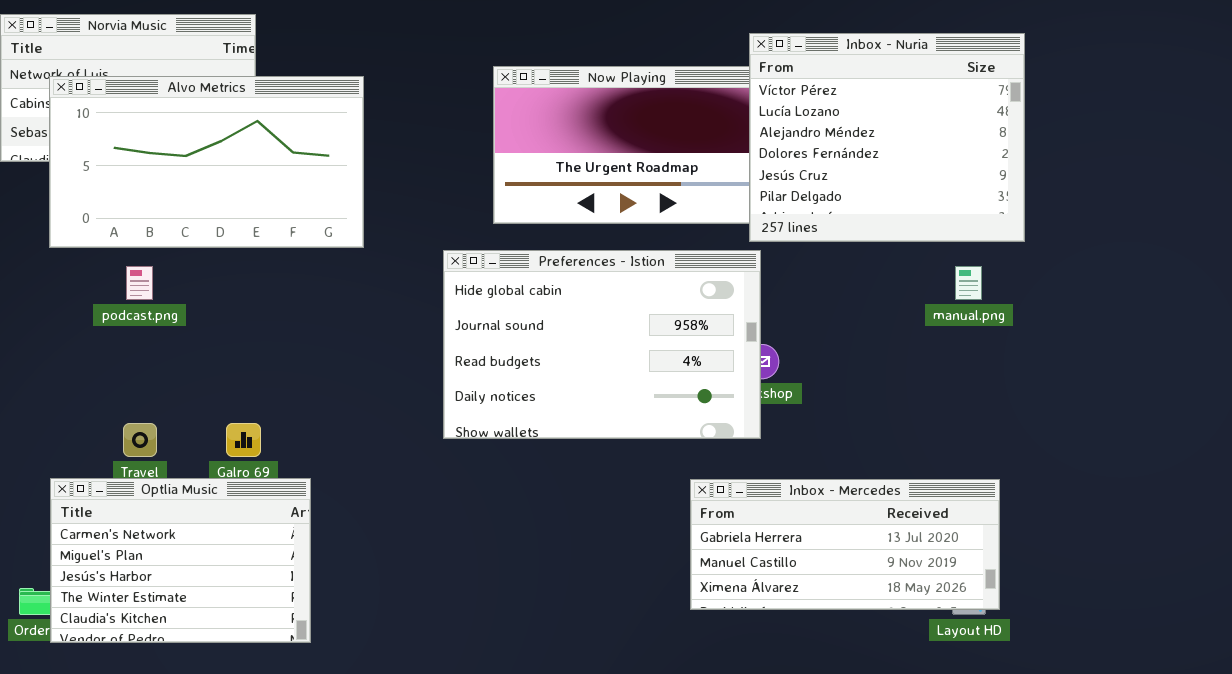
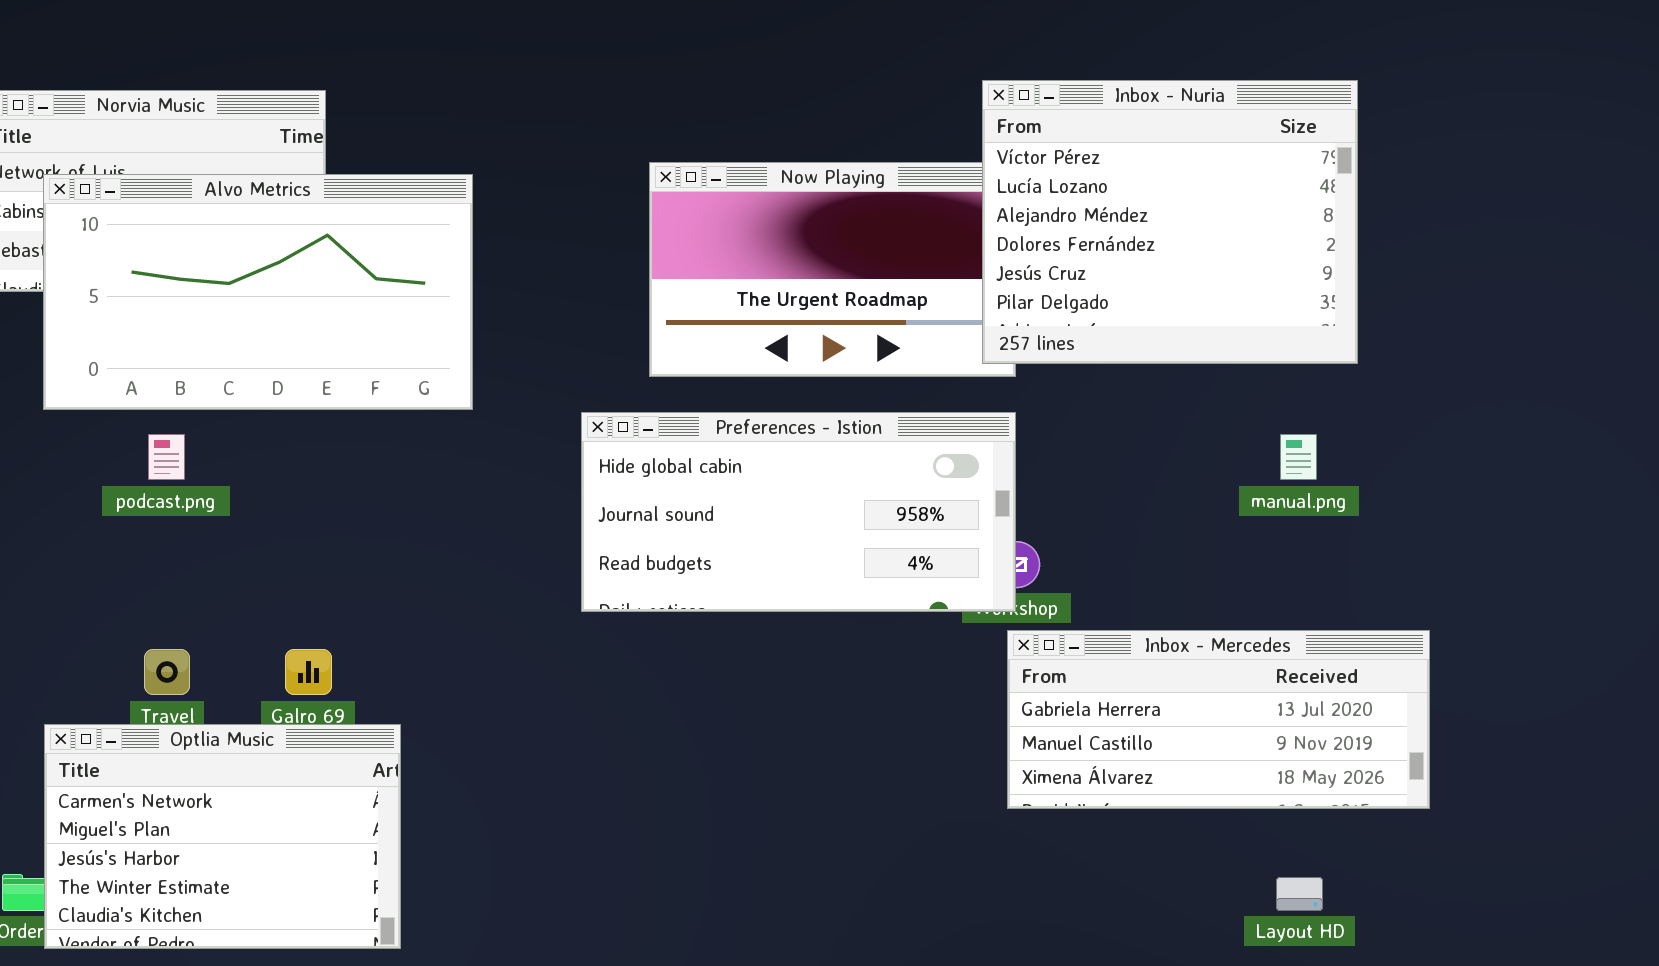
Inbox - Nuria: [749,33,1025,242] -> [982,80,1358,364], moved
Preferences - Istion: [443,250,761,439] -> [581,412,1016,612], resized
Inbox - Mercedes: [690,479,1000,610] -> [1007,630,1430,809], moved

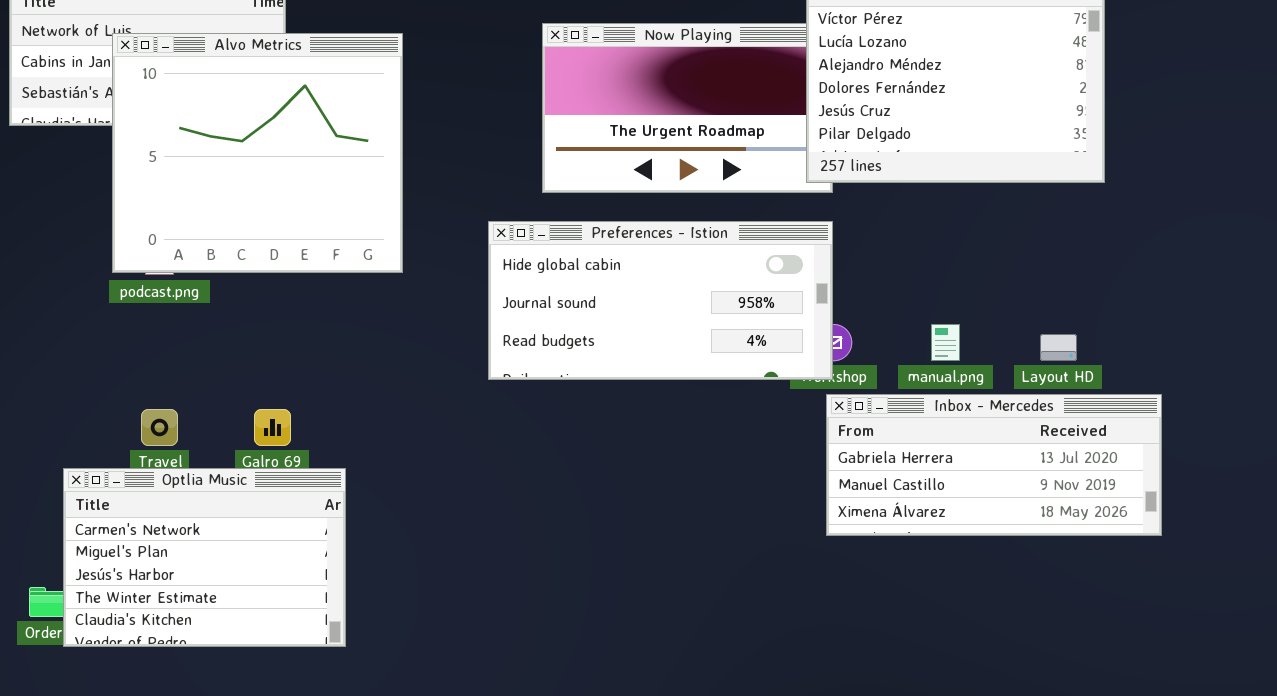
Alvo Metrics: [43,174,473,410] -> [112,33,403,273], resized
manual.png: [1280,434,1317,480] -> [931,324,960,361], moved
Layout HD: [1276,877,1323,911] -> [1040,334,1077,361], moved

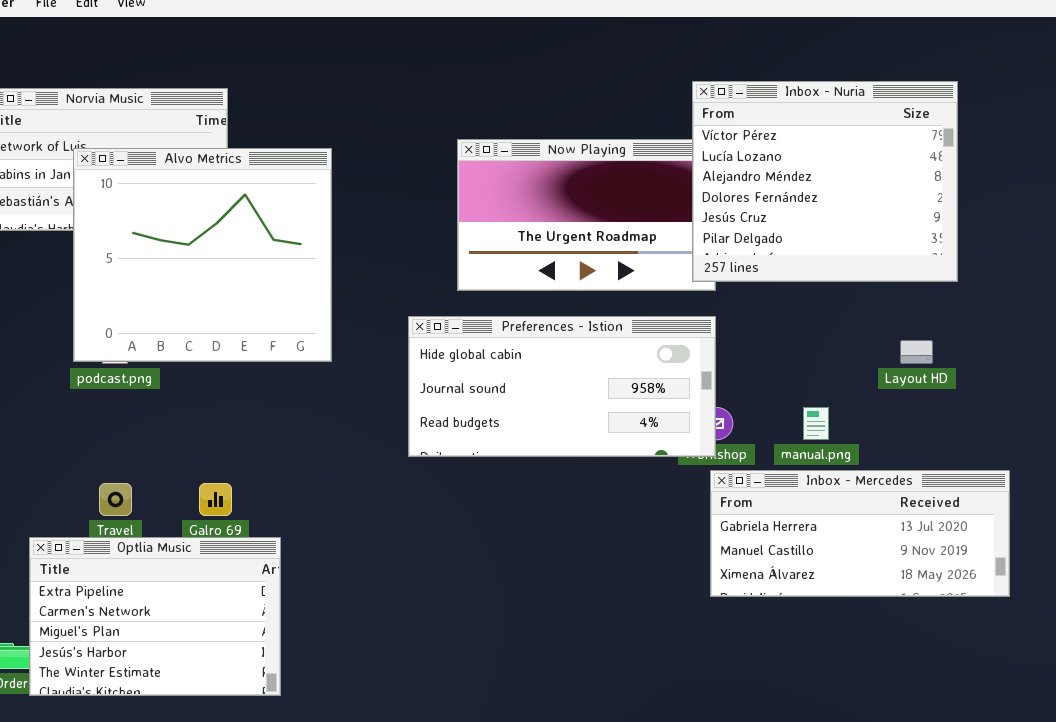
Layout HD: [1040,334,1077,361] -> [900,340,933,364], moved
Optlia Music: [63,468,346,647] -> [29,537,281,696], scrolled up 1 row

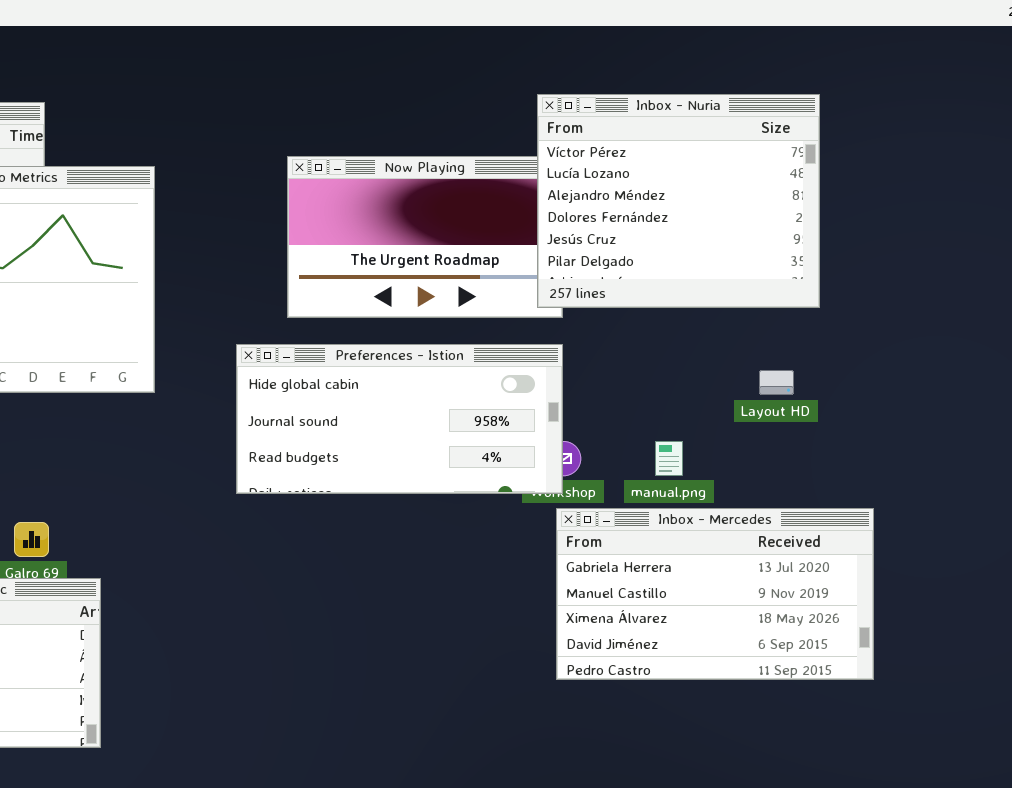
Inbox - Mercedes: [710,470,1010,597] -> [556,508,874,680], resized

